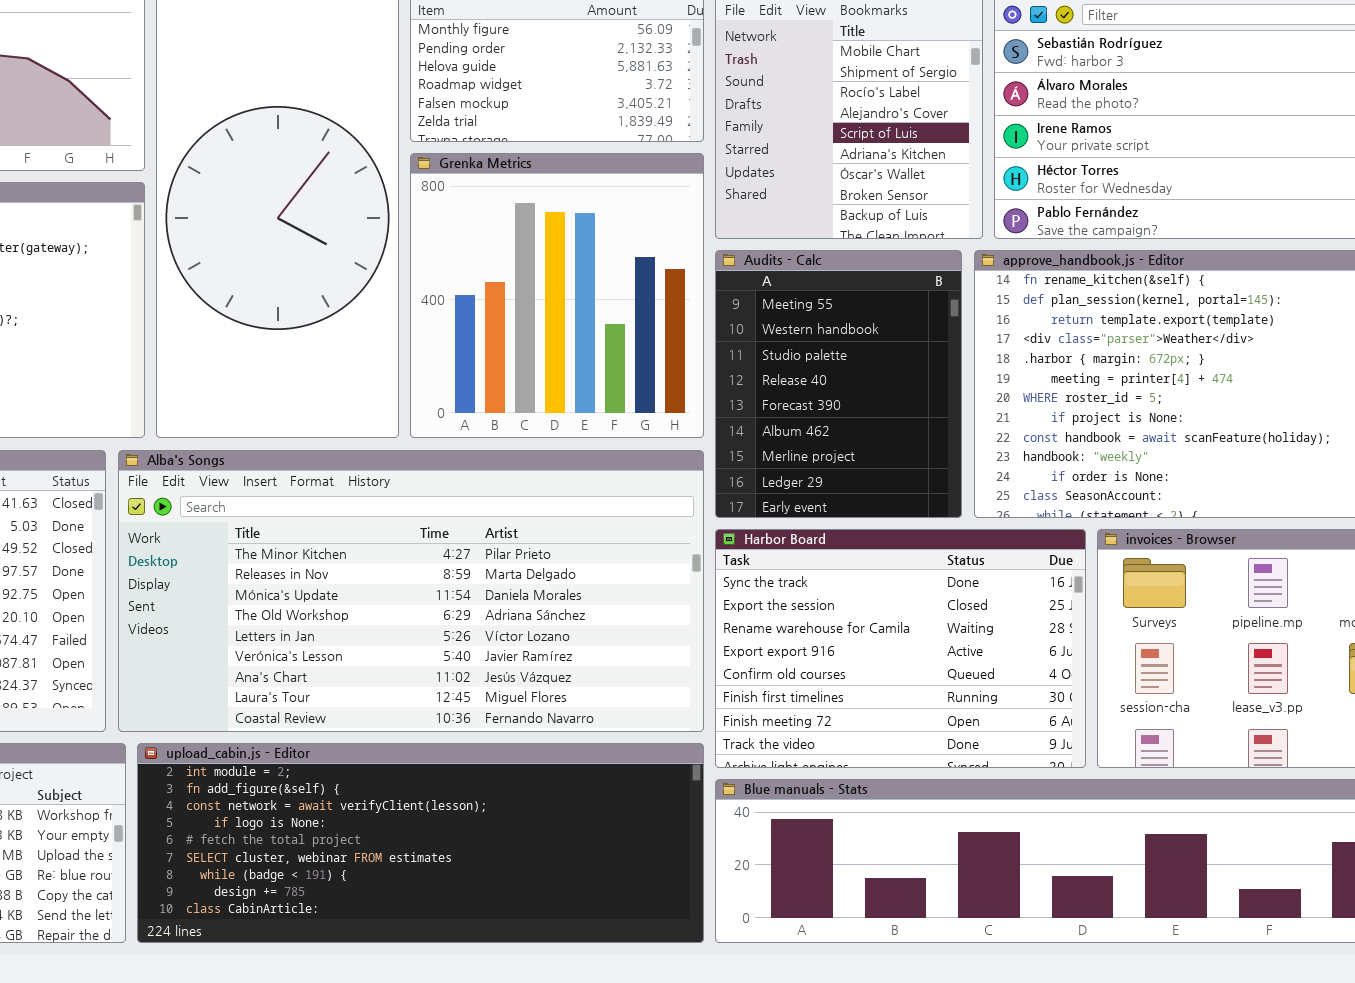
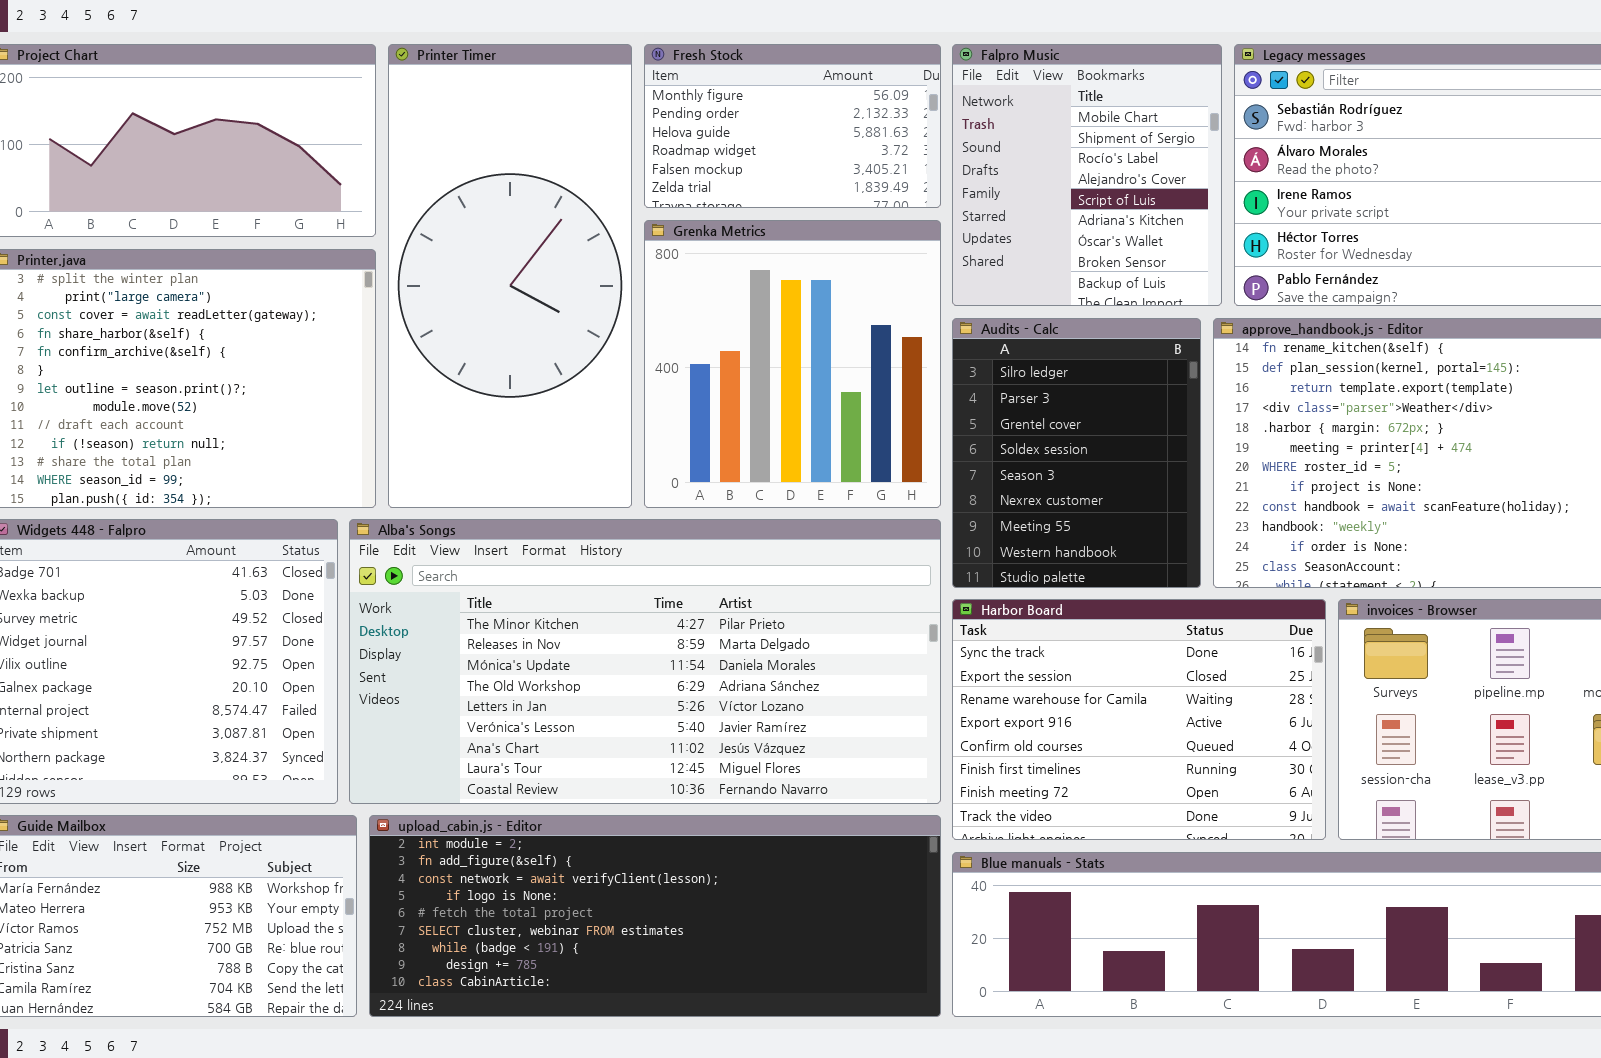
Audits - Calc: [715,250,962,518] -> [952,318,1201,588], scrolled up 6 rows

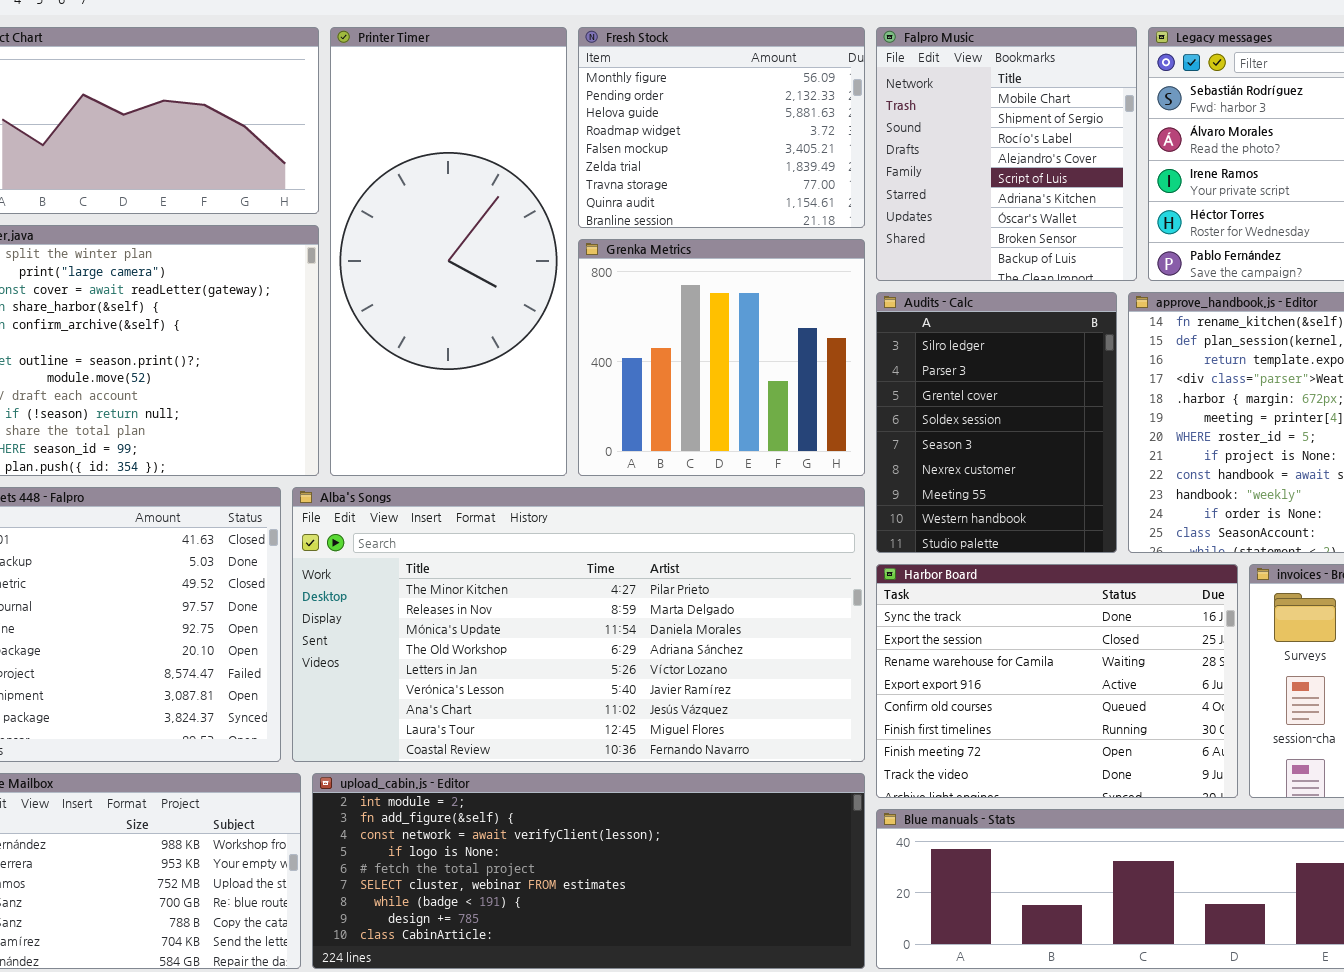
Fresh Stock: [644,44,941,208] -> [578,27,865,228], resized
Grenka Metrics: [644,220,941,508] -> [578,239,865,476], resized

